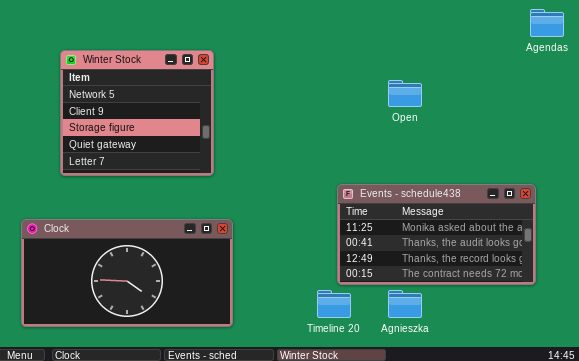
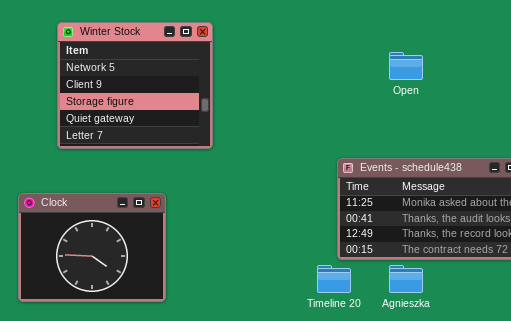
Clock: [21,219,233,327] -> [18,193,166,302], resized

